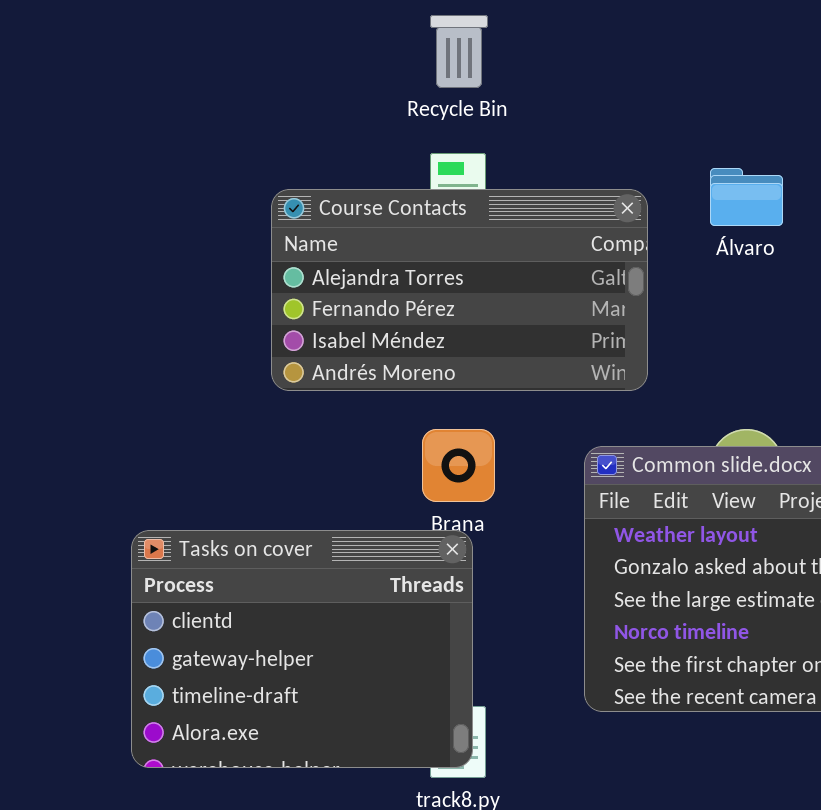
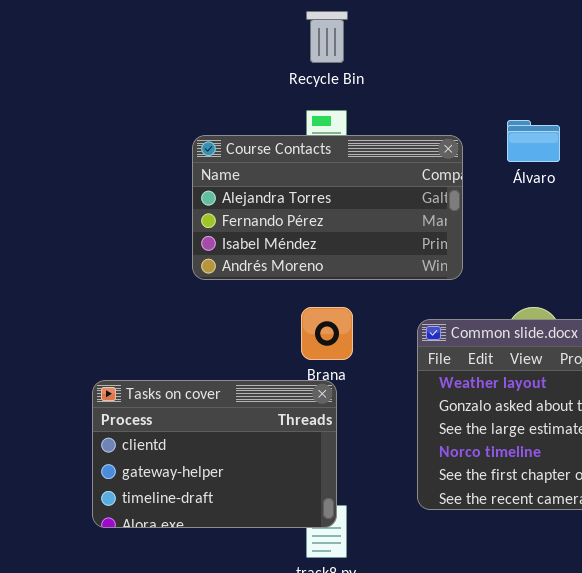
Tasks on cover: [131,530,473,768] -> [92,380,337,528], resized

